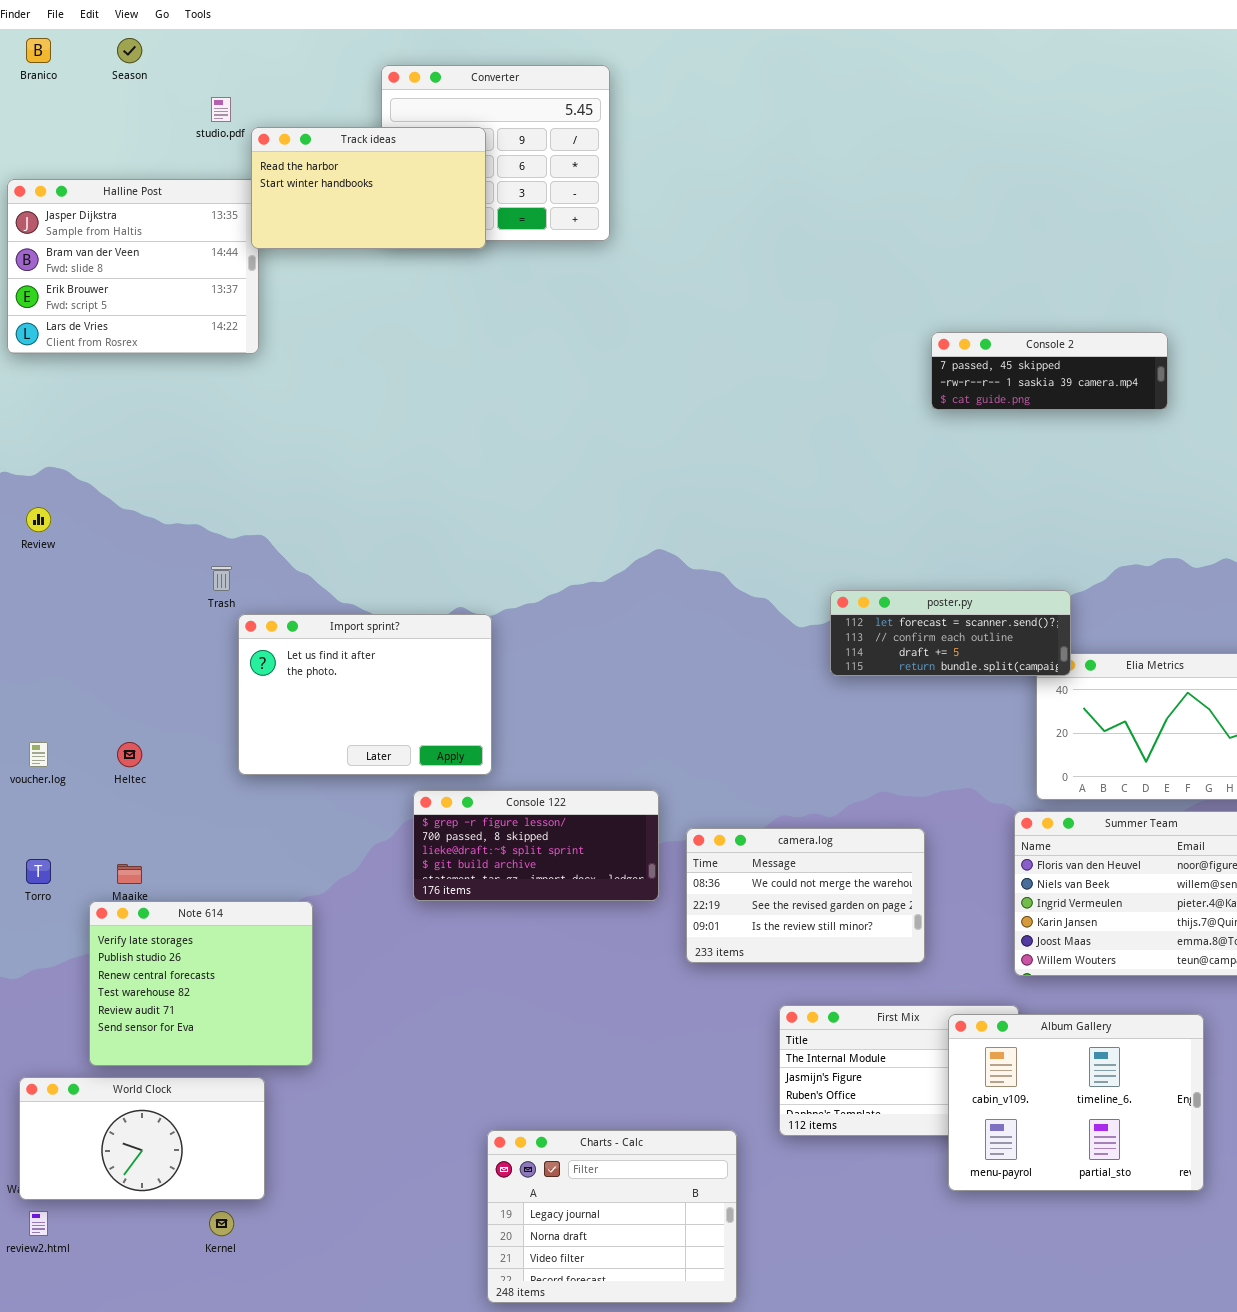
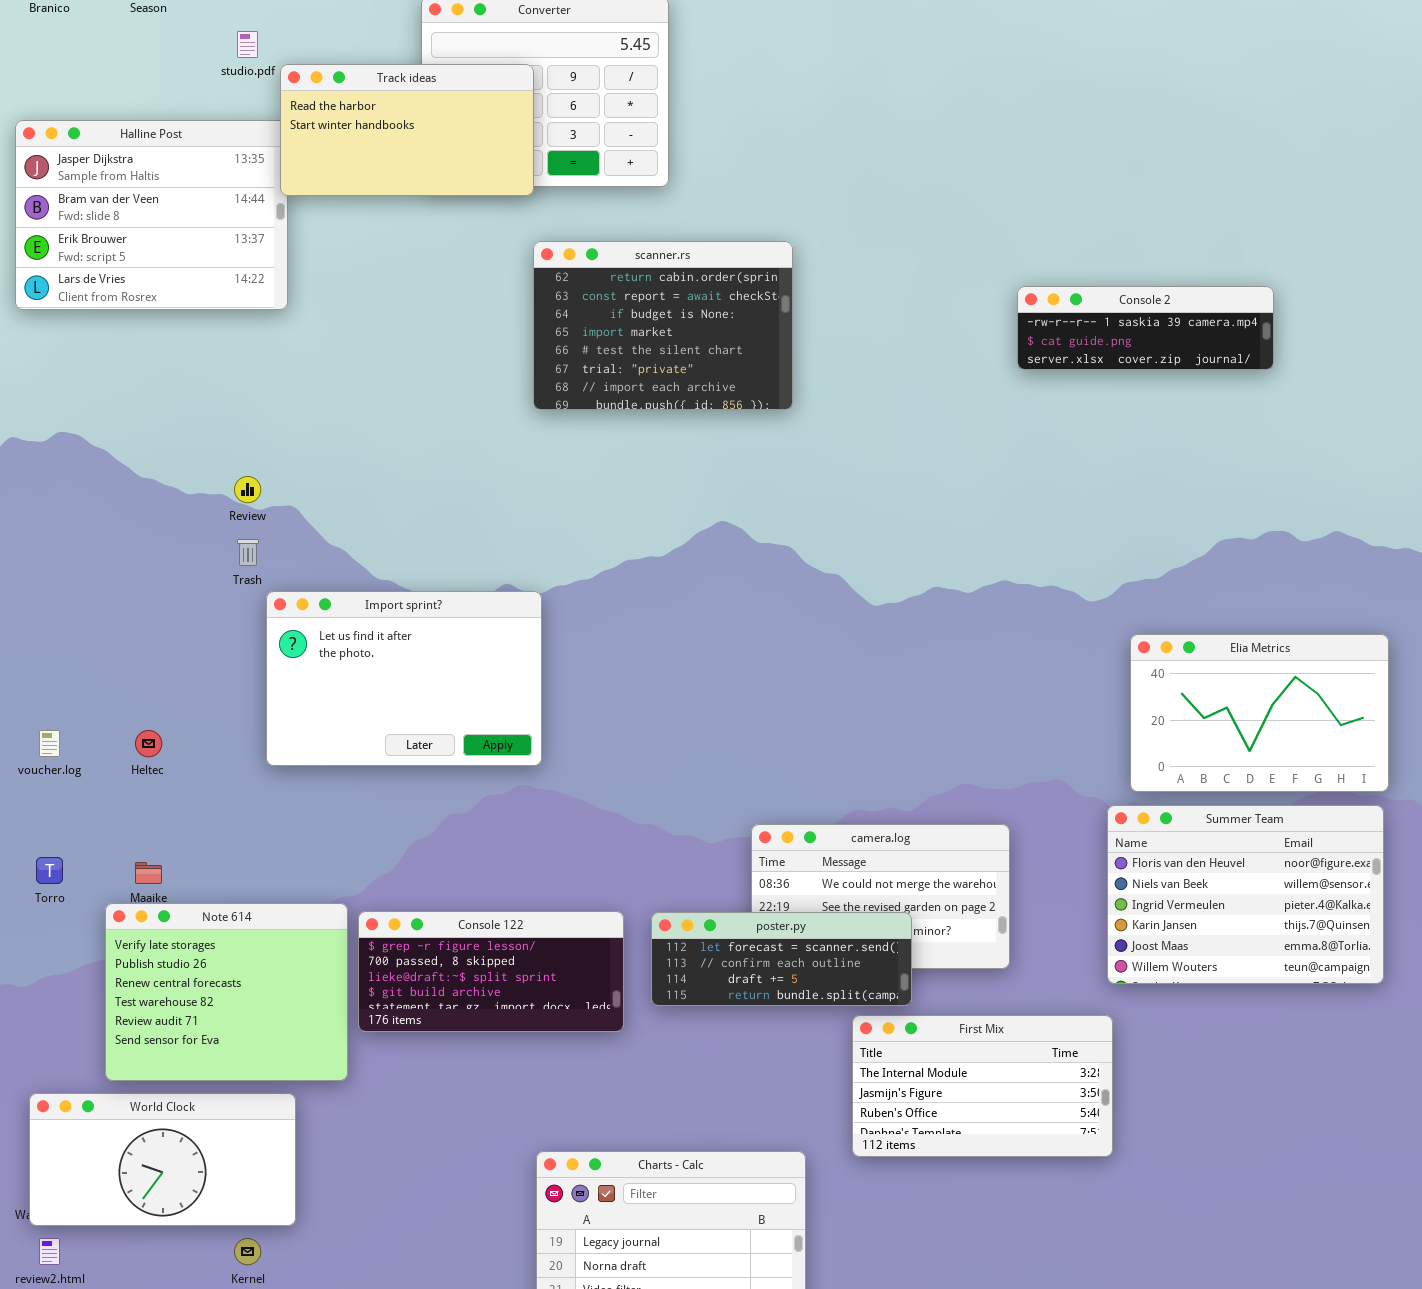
scanner.rs: none -> [533,241,793,410], opened
Console 2: [931,332,1168,410] -> [1017,286,1274,370], scrolled down 1 row
Review: [26,507,51,532] -> [234,476,261,503], moved
poster.py: [830,590,1071,676] -> [651,912,912,1006], moved
Console 122: [413,790,659,901] -> [358,911,624,1032], moved
Album Gallery: [948,1014,1204,1191] -> none, closed

